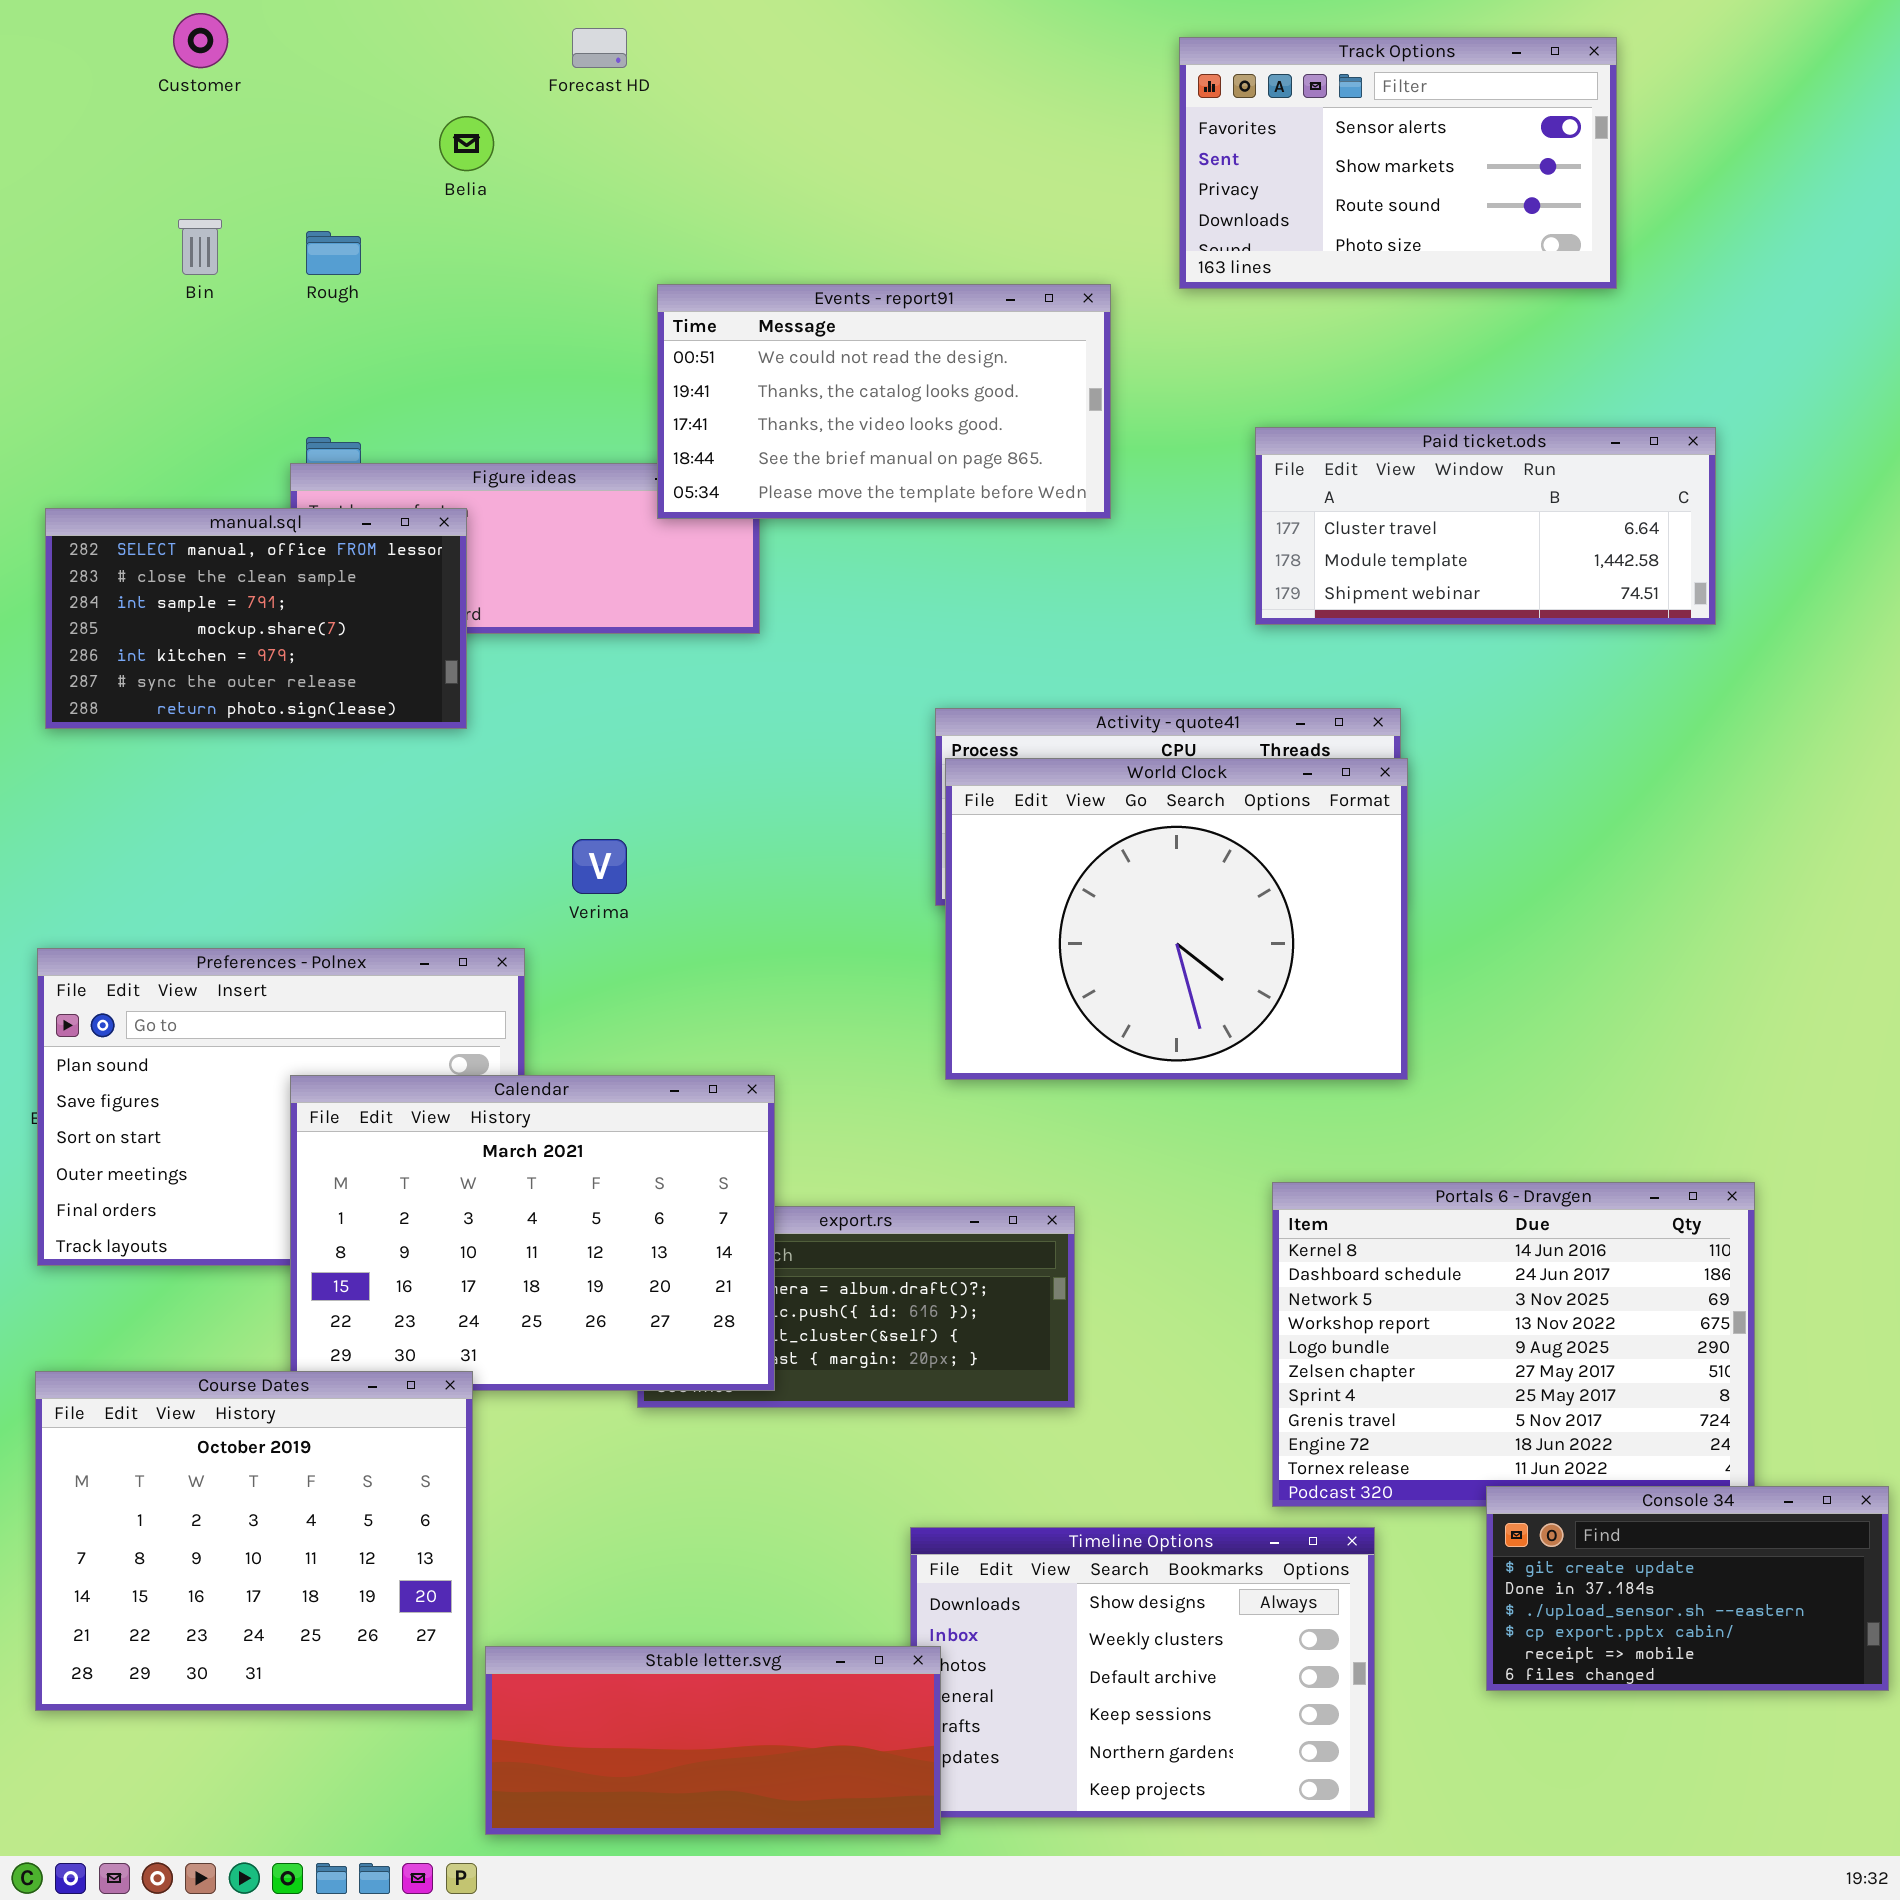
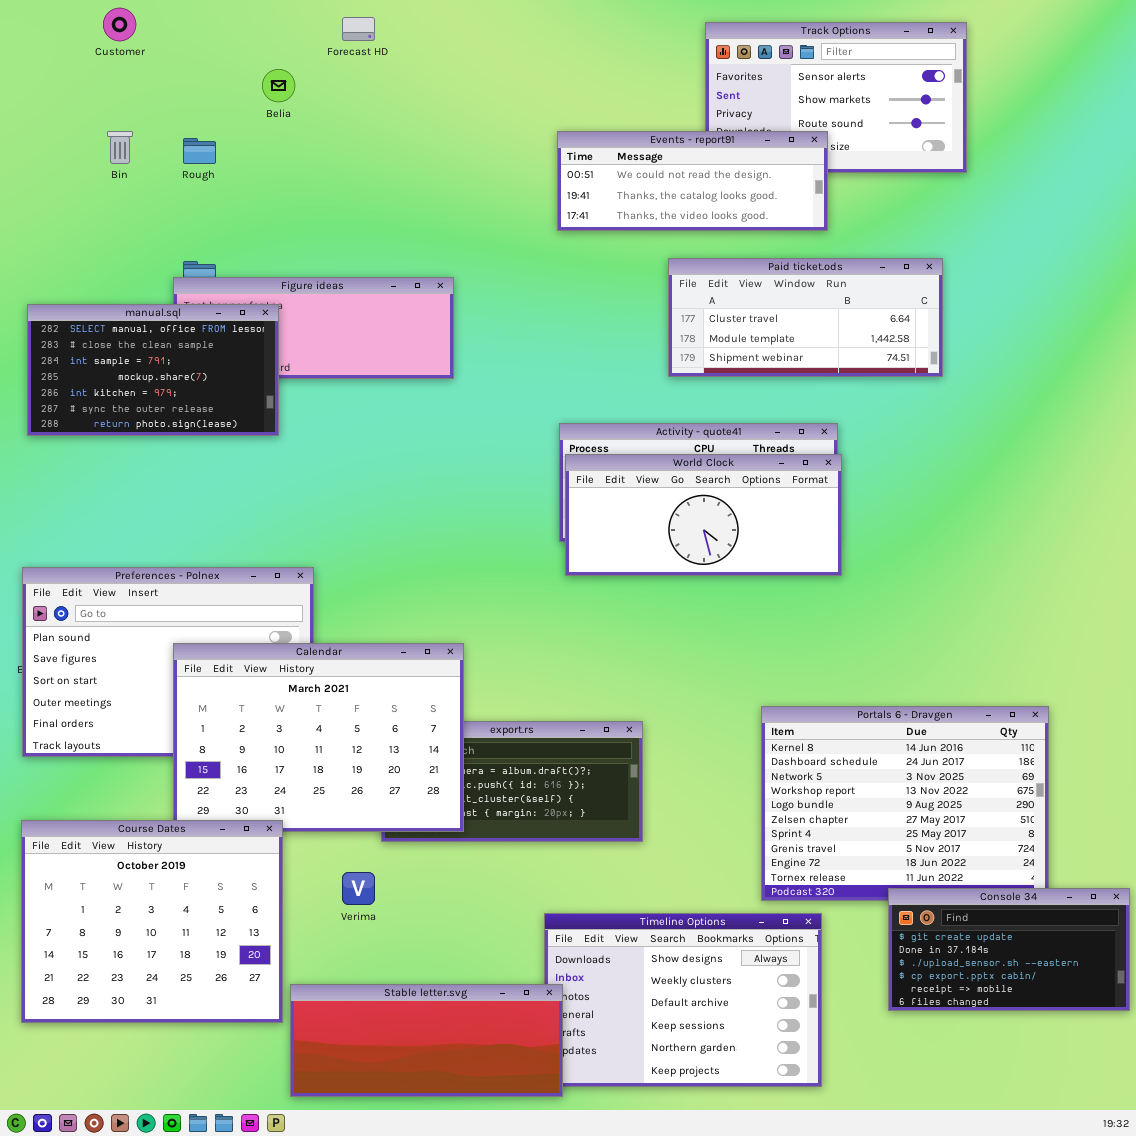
Events - report91: [657,284,1111,519] -> [557,131,828,231], moved, resized
Paid ticket.ods: [1255,427,1716,625] -> [668,258,943,377], moved
World Clock: [945,758,1408,1080] -> [565,454,842,576], resized
Verima: [572,839,627,894] -> [342,872,375,905], moved

